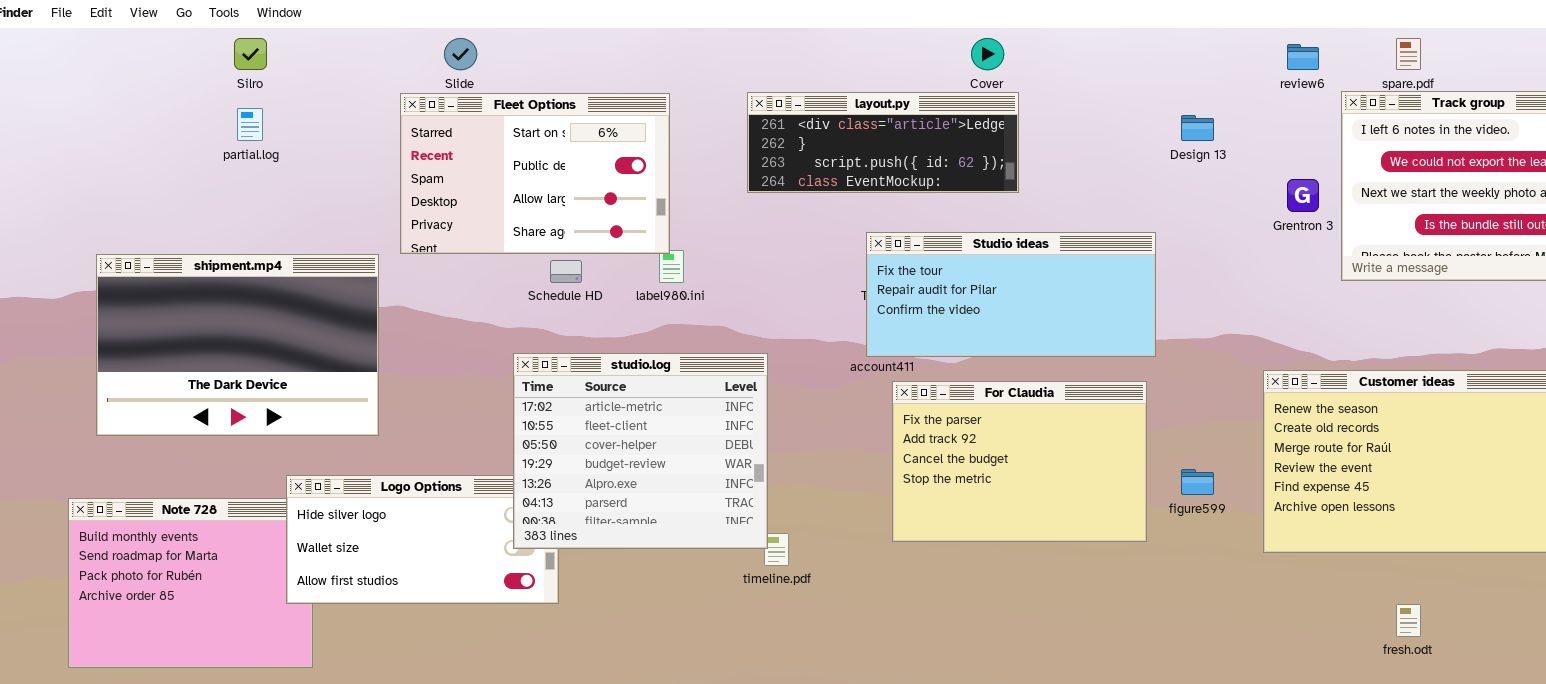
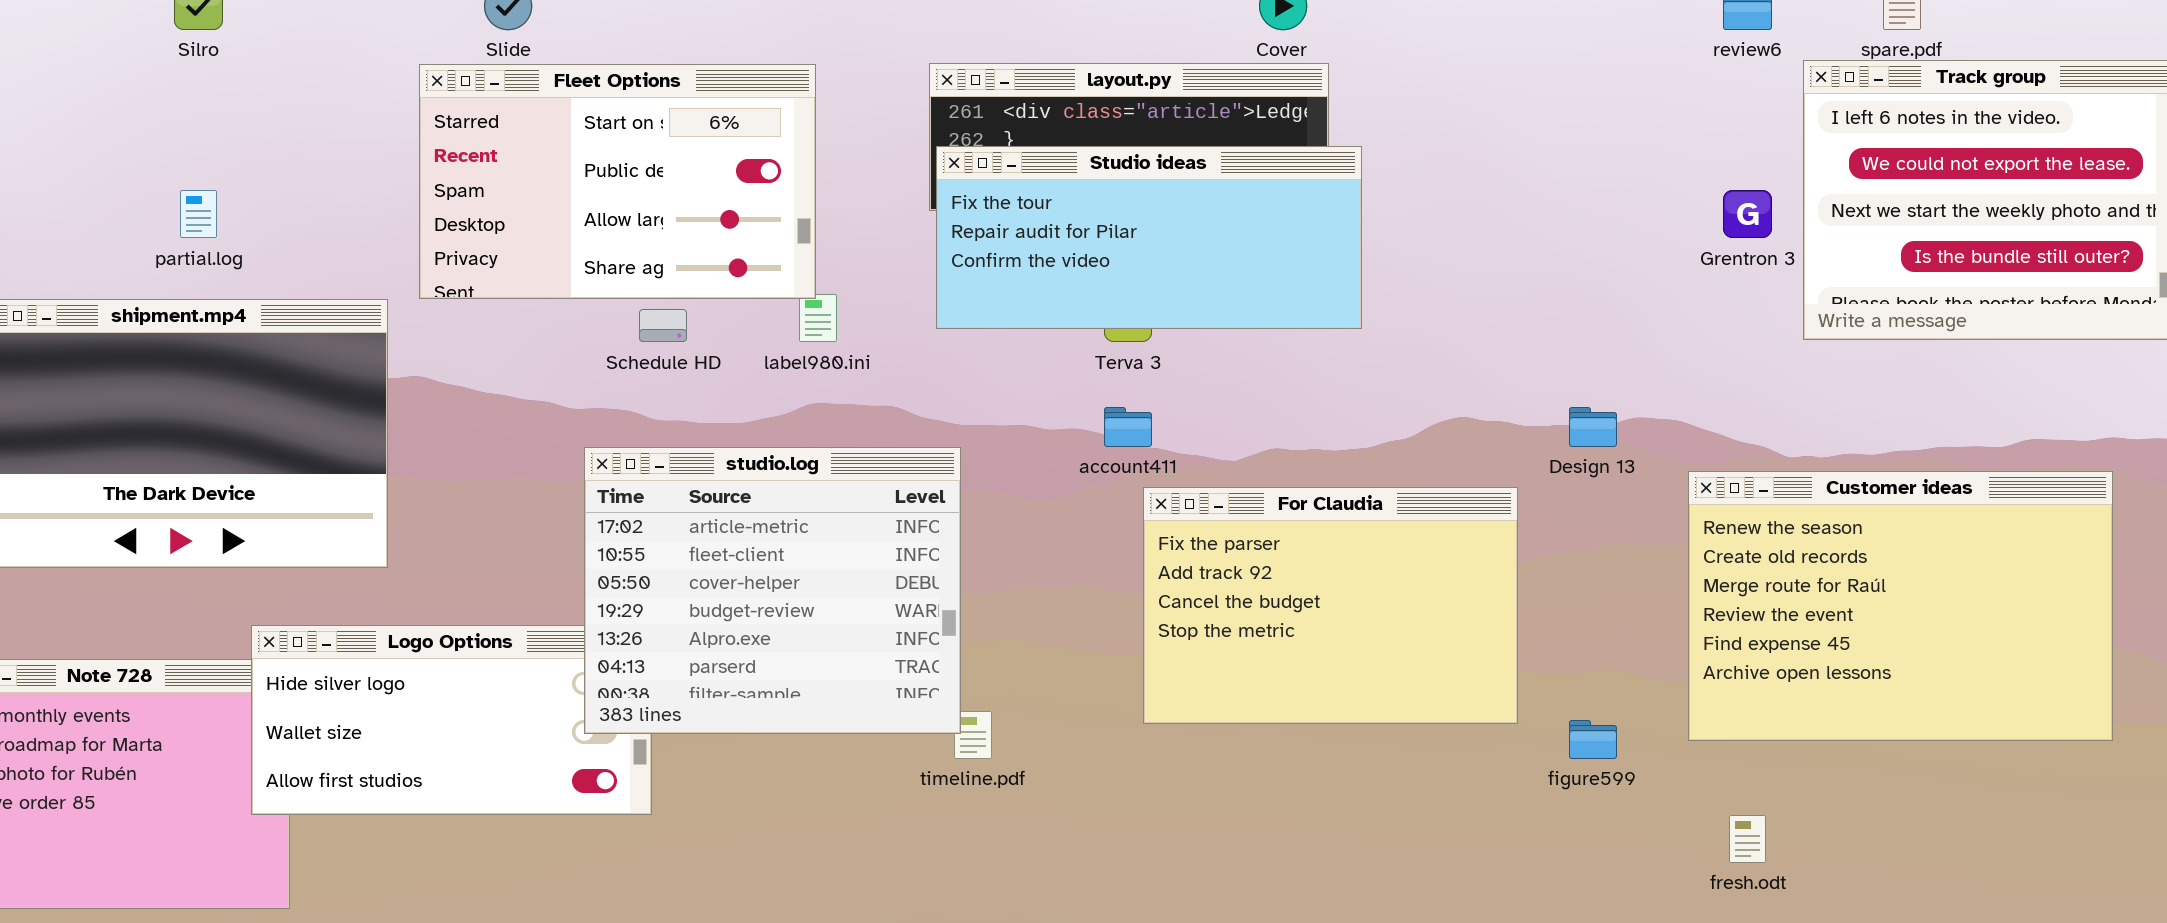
partial.log: [237,108,263,141] -> [180,190,217,238], moved
Design 13: [1181,115,1214,141] -> [1569,407,1617,447], moved
Studio ideas: [866,232,1156,357] -> [936,146,1362,329], moved
figure599: [1181,469,1214,495] -> [1569,720,1617,759], moved
fresh.odt: [1396,604,1421,637] -> [1729,815,1766,863], moved

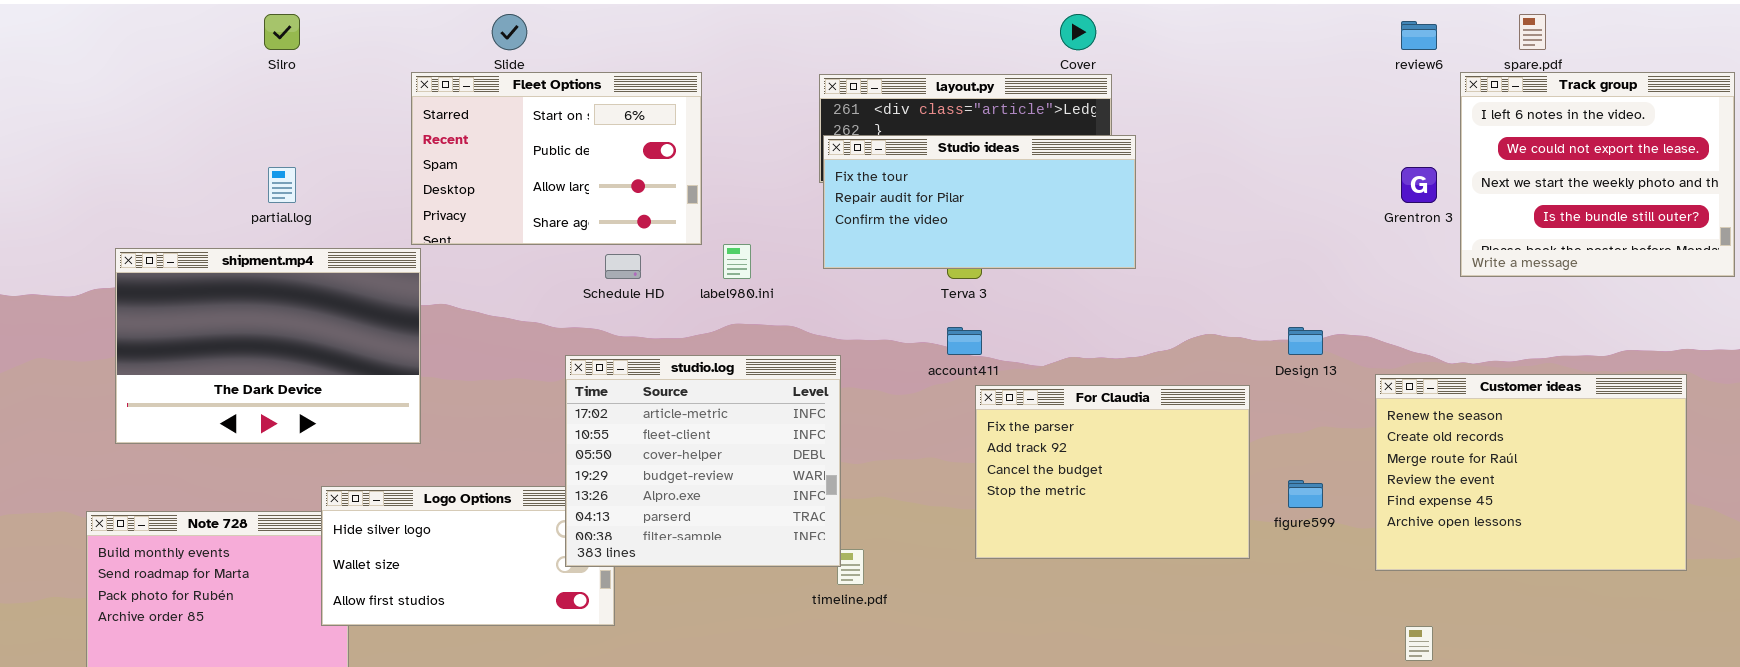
Fleet Options: [419,64,816,299] -> [411,72,702,245], moved
figure599: [1569,720,1617,759] -> [1288,480,1323,508], moved

